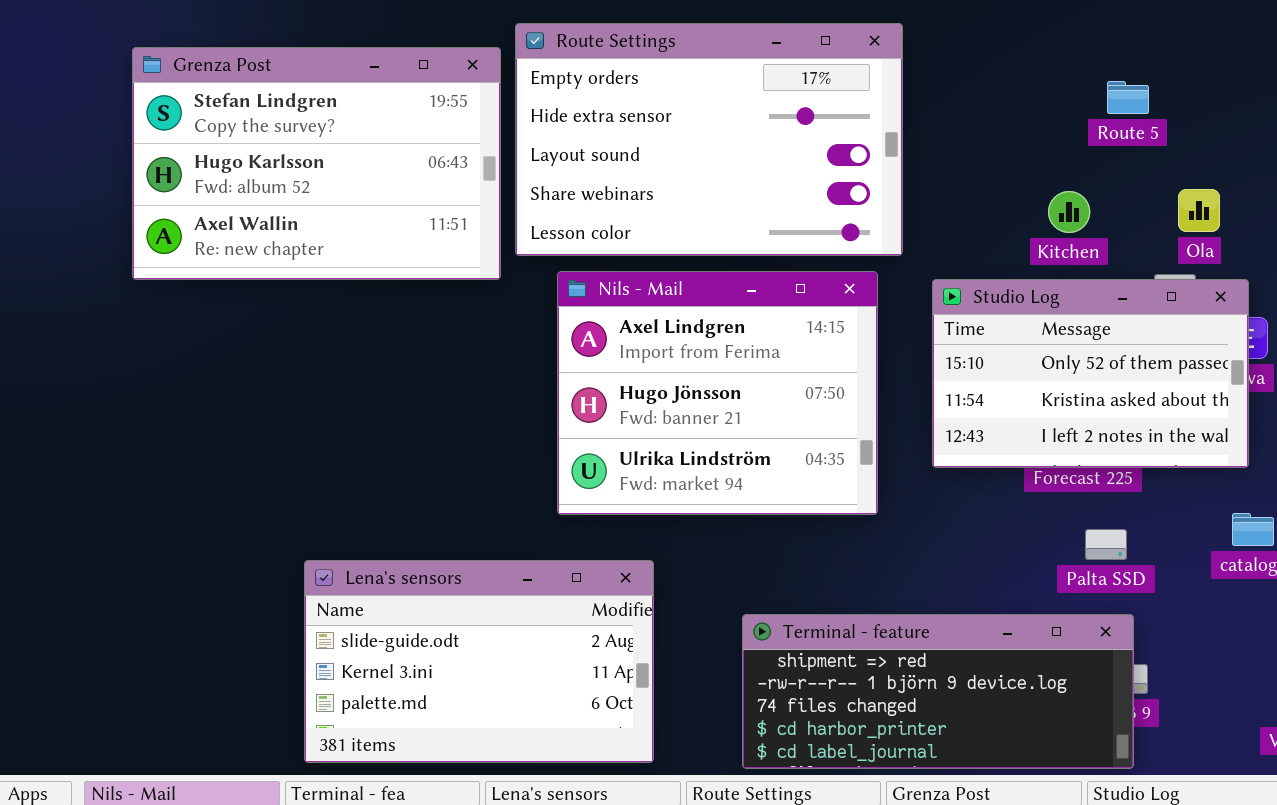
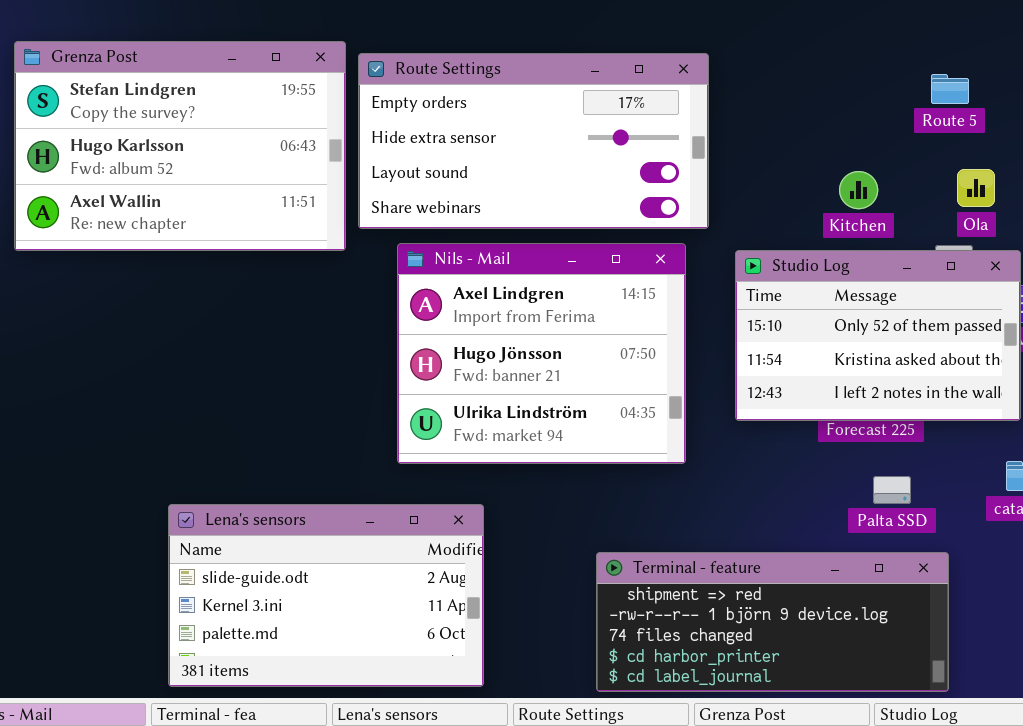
Route Settings: [515,23,903,256] -> [358,53,709,229], resized
Route 5: [1107,81,1149,114] -> [931,74,969,104], moved
Terminal - feature: [742,614,1134,769] -> [596,552,949,692], moved

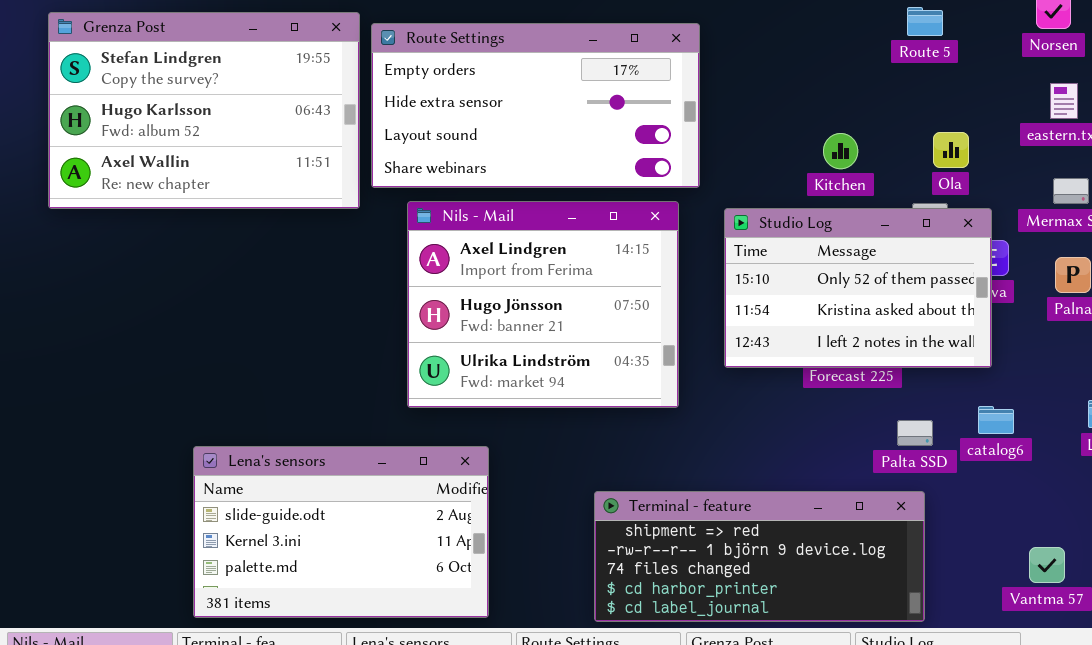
Route 5: [931,74,969,104] -> [907,7,943,36], moved
Palta SSD: [873,476,911,504] -> [897,420,933,446], moved

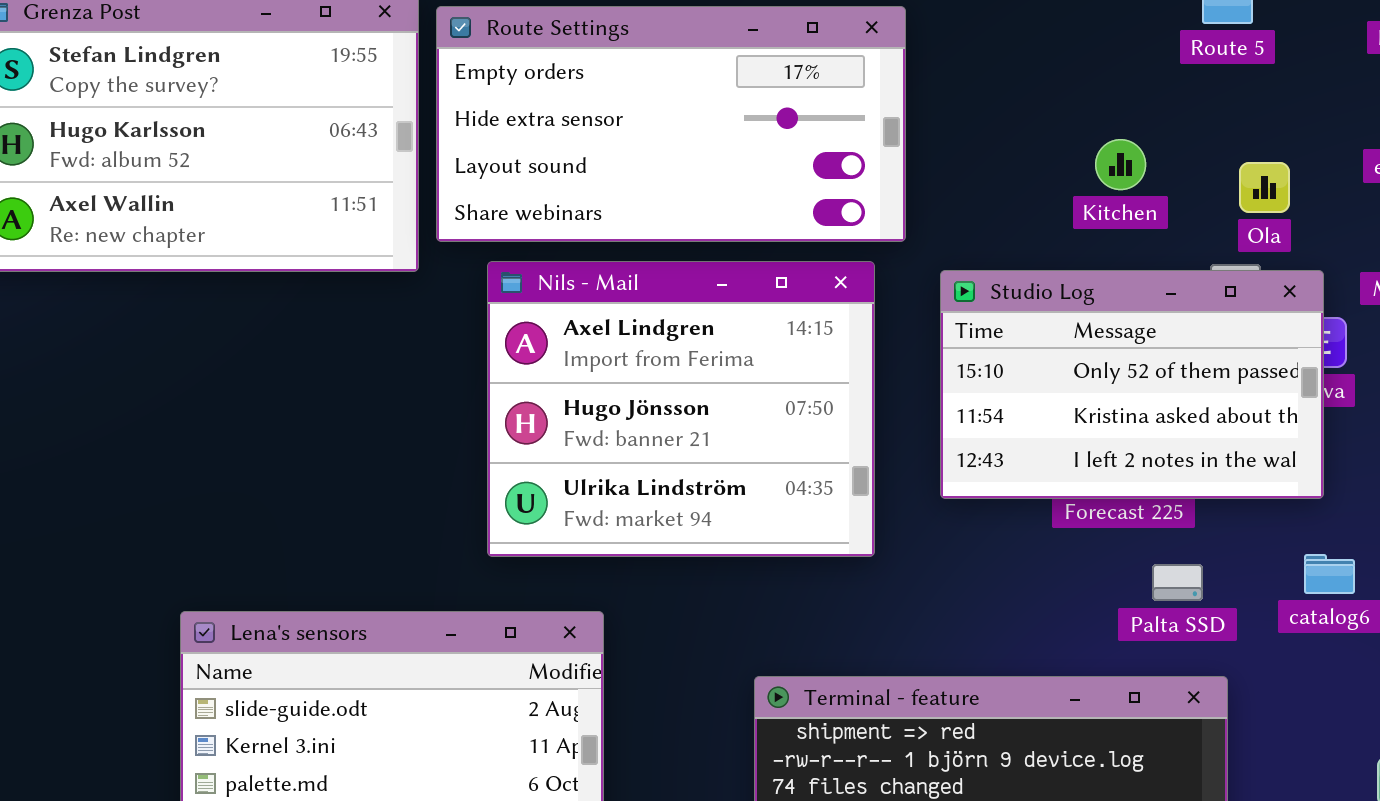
Kitchen: [823,133,858,169] -> [1095,139,1146,190], moved
Palta SSD: [897,420,933,446] -> [1152,564,1203,601], moved

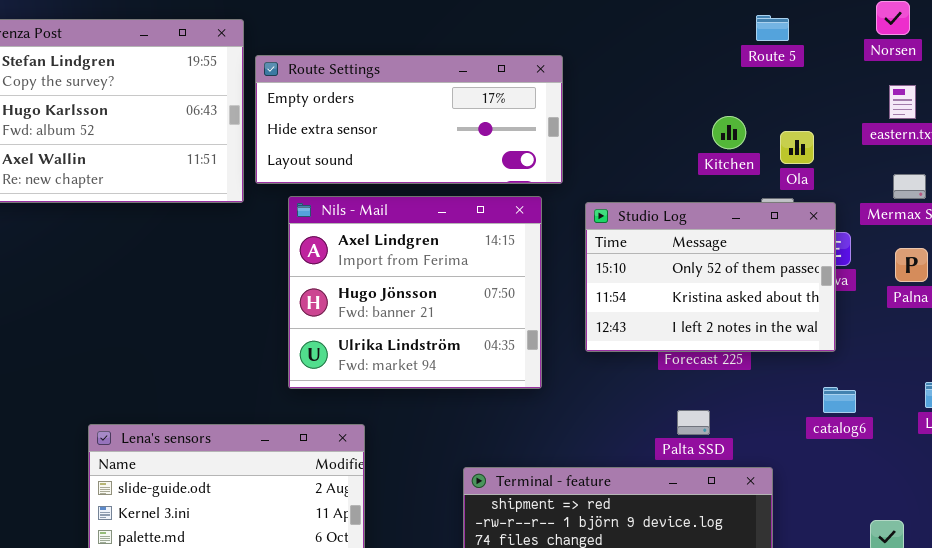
Route Settings: [436,6,906,242] -> [255,55,563,184], resized
Kitchen: [1095,139,1146,190] -> [712,116,746,149], moved
Palta SSD: [1152,564,1203,601] -> [677,410,710,435], moved

